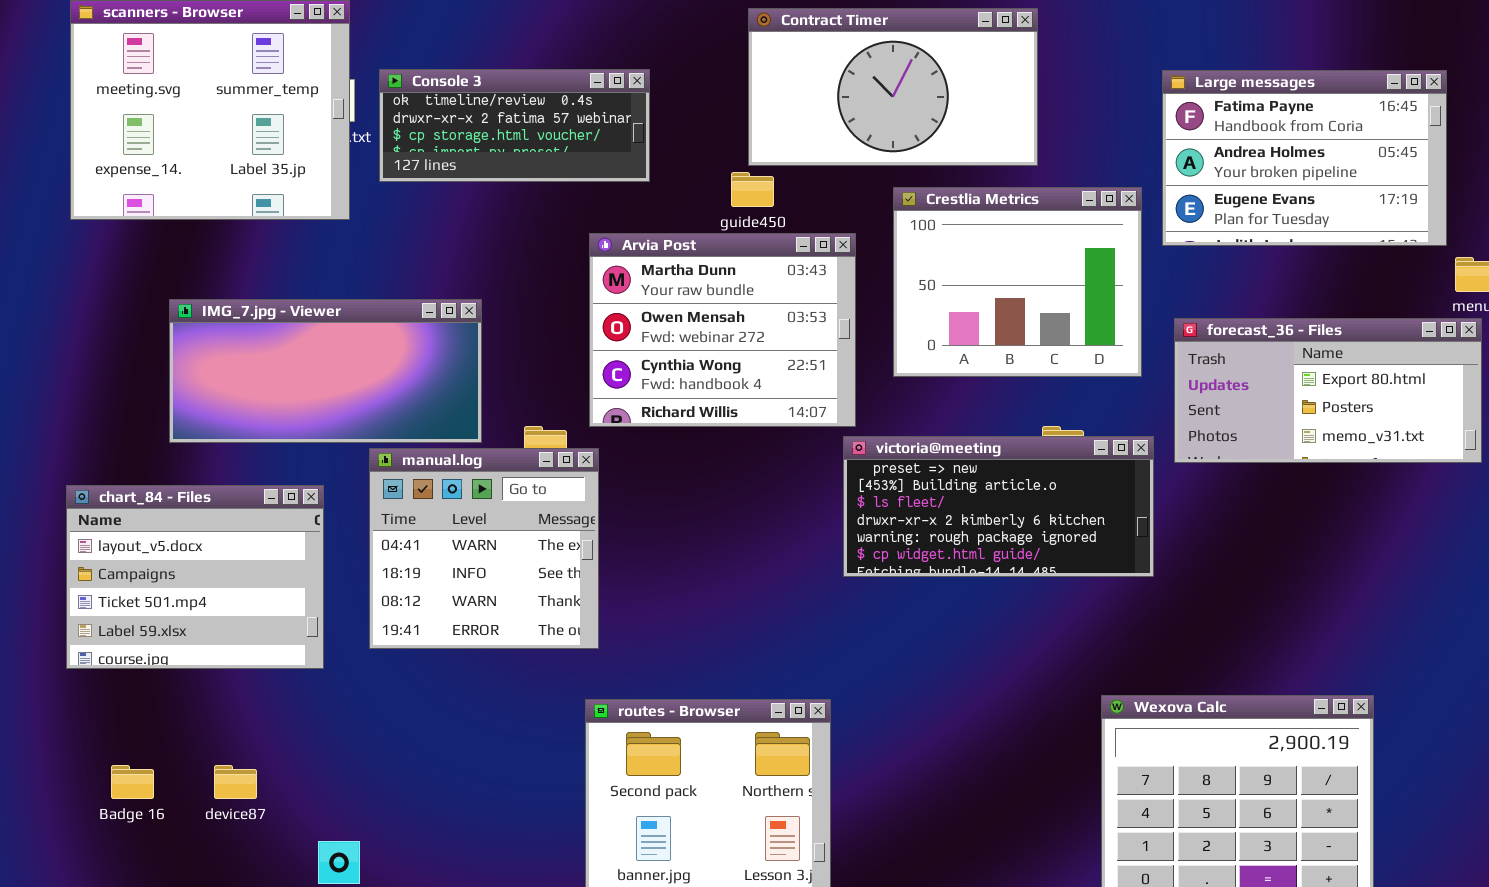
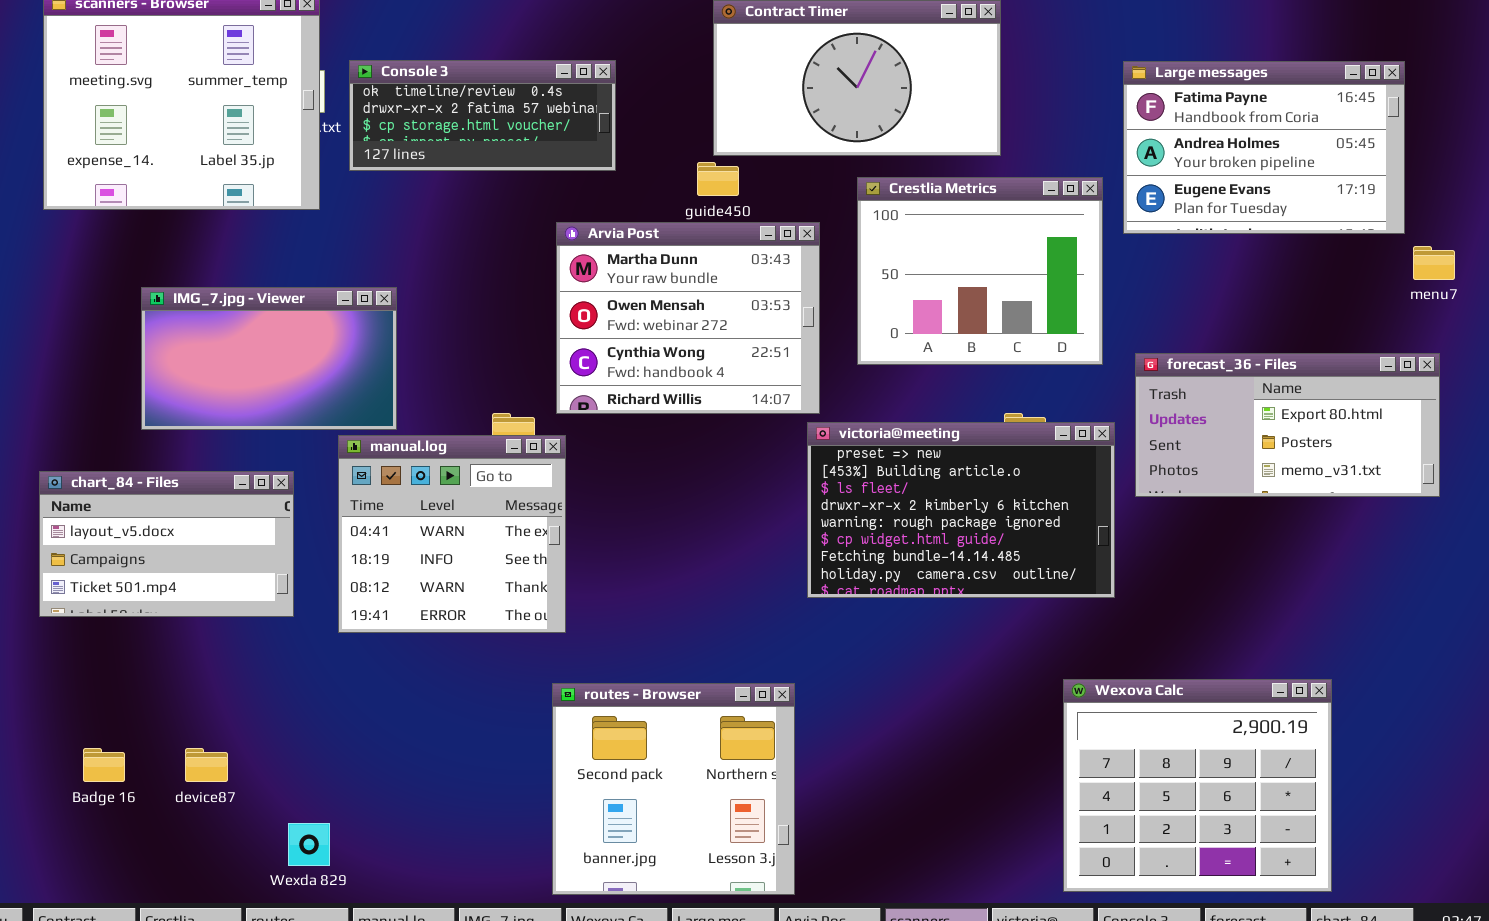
IMG_7.jpg - Viewer: [169,299,482,443] -> [141,287,397,430], resized
forecast_36 - Files: [1174,318,1482,463] -> [1135,353,1440,497], moved
victoria@meeting: [843,436,1154,577] -> [807,422,1115,598], resized
chart_84 - Files: [66,485,324,669] -> [39,471,294,617], resized

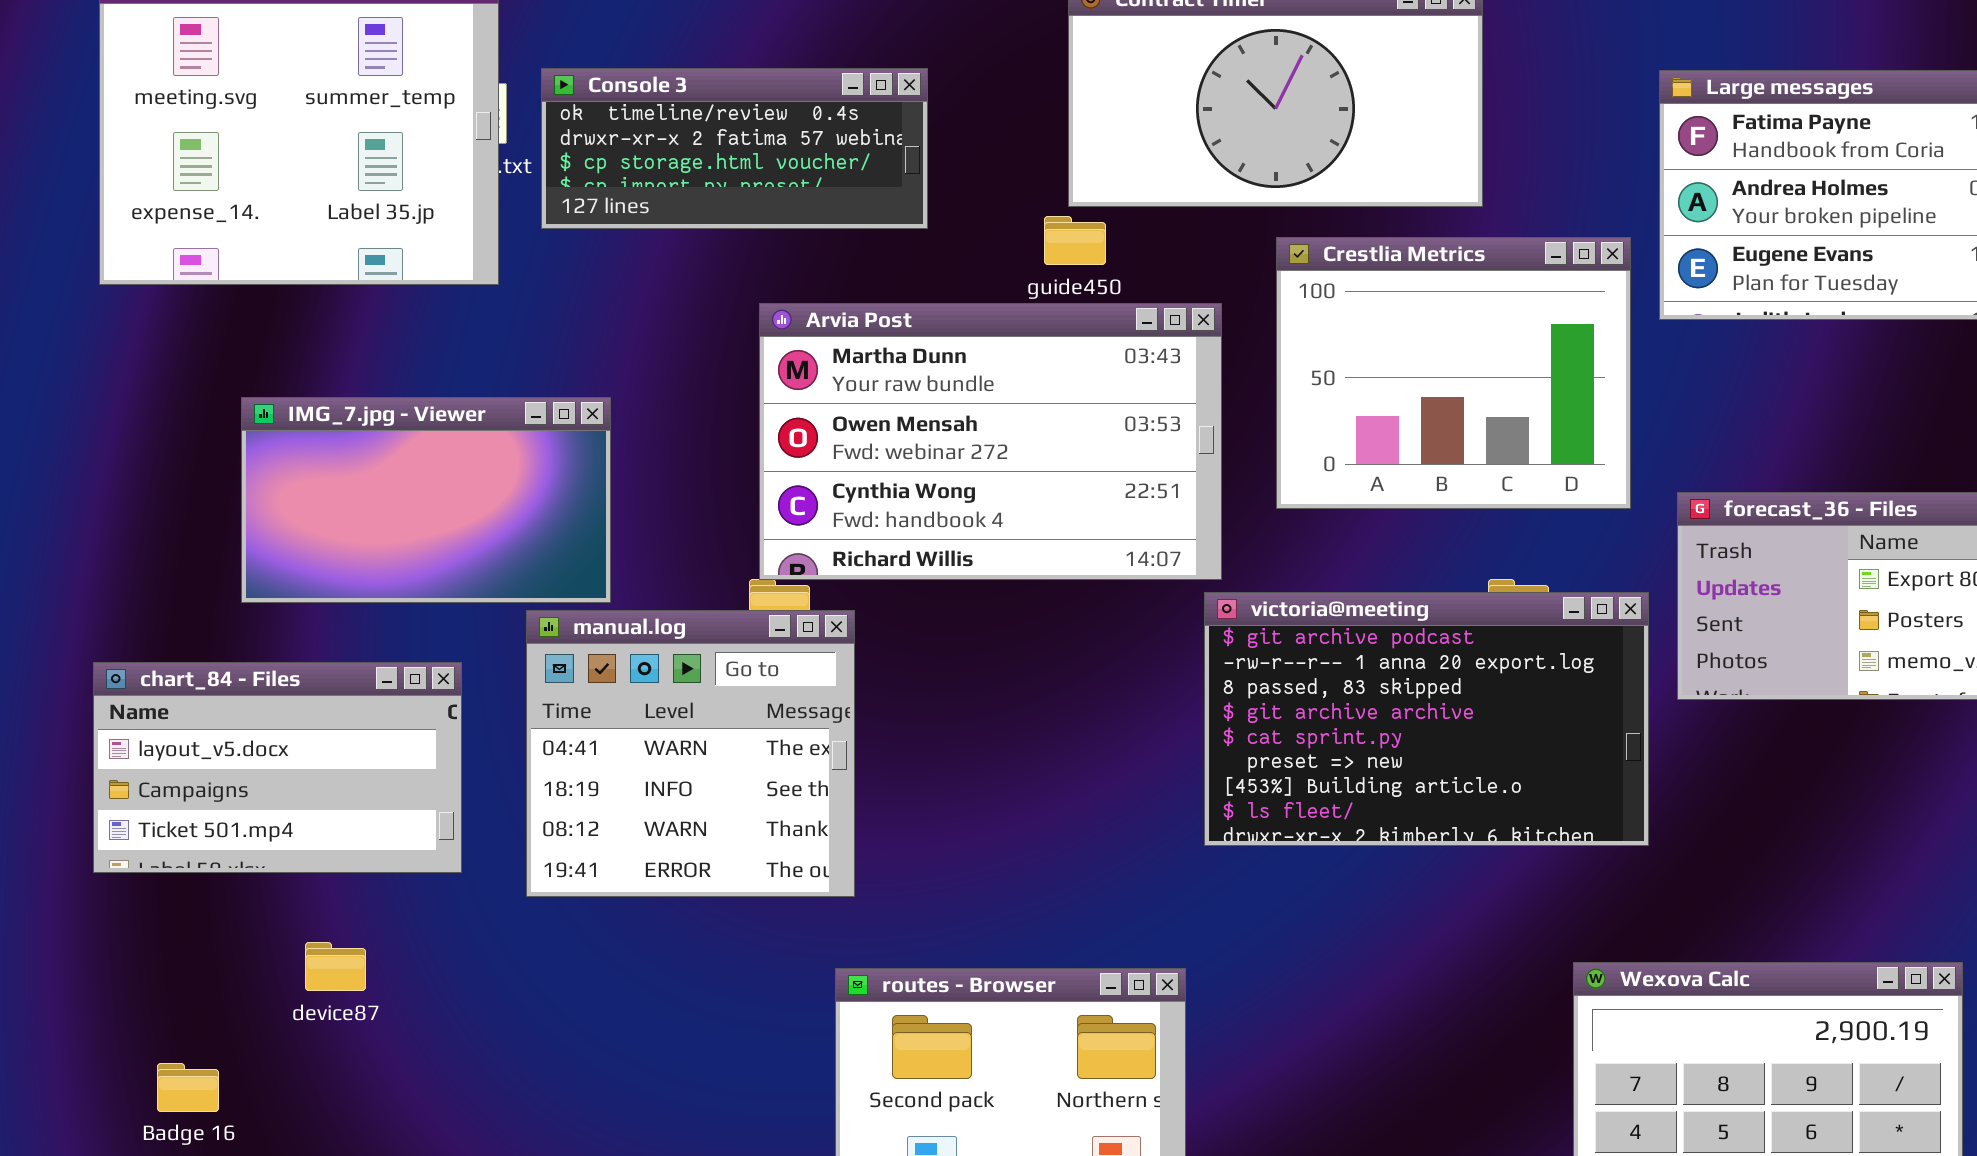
Arvia Post: [556,222,820,414] -> [759,303,1222,580], resized
victoria@meeting: [807,422,1115,598] -> [1204,592,1649,846], scrolled up 5 rows
device87: [185,748,228,782] -> [305,942,366,991], moved

